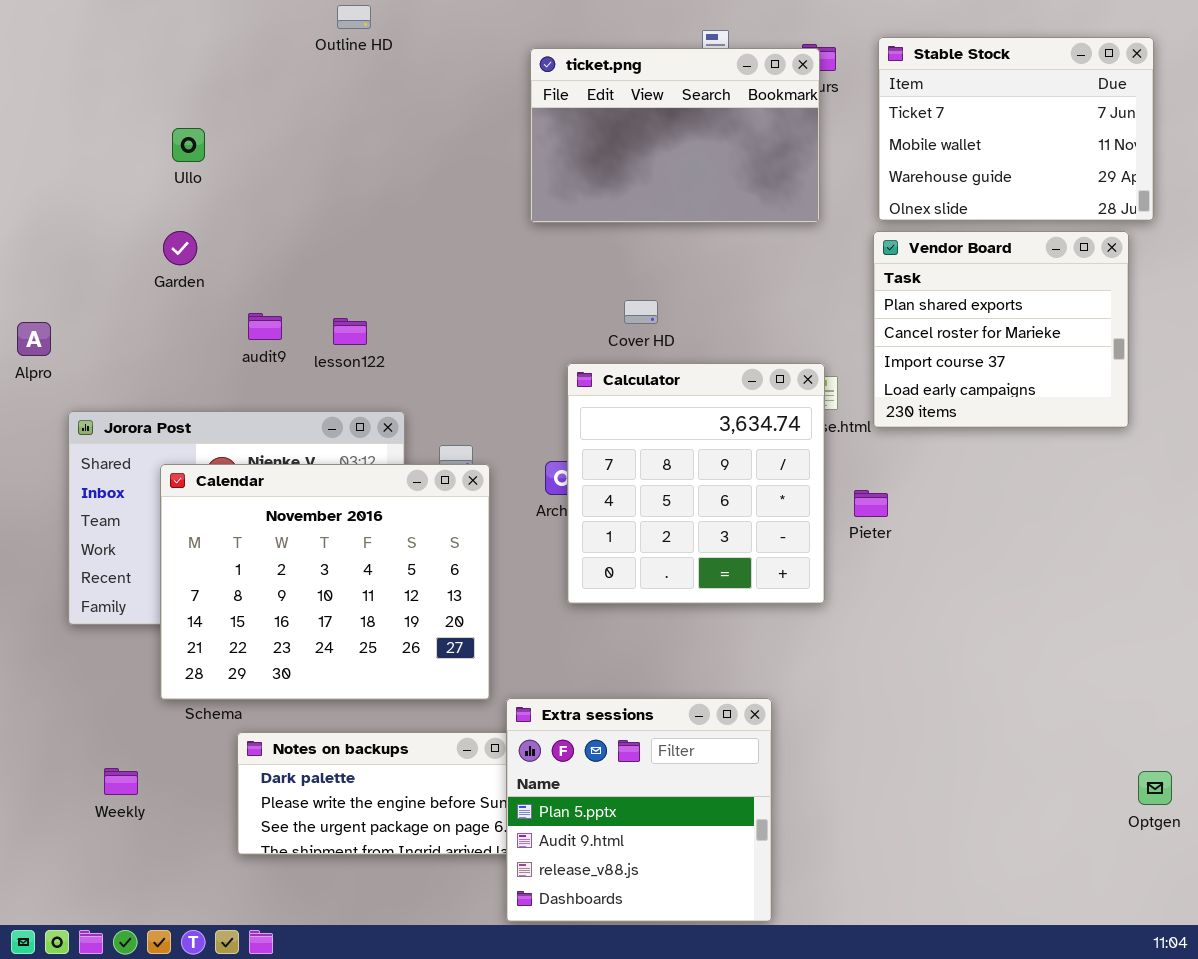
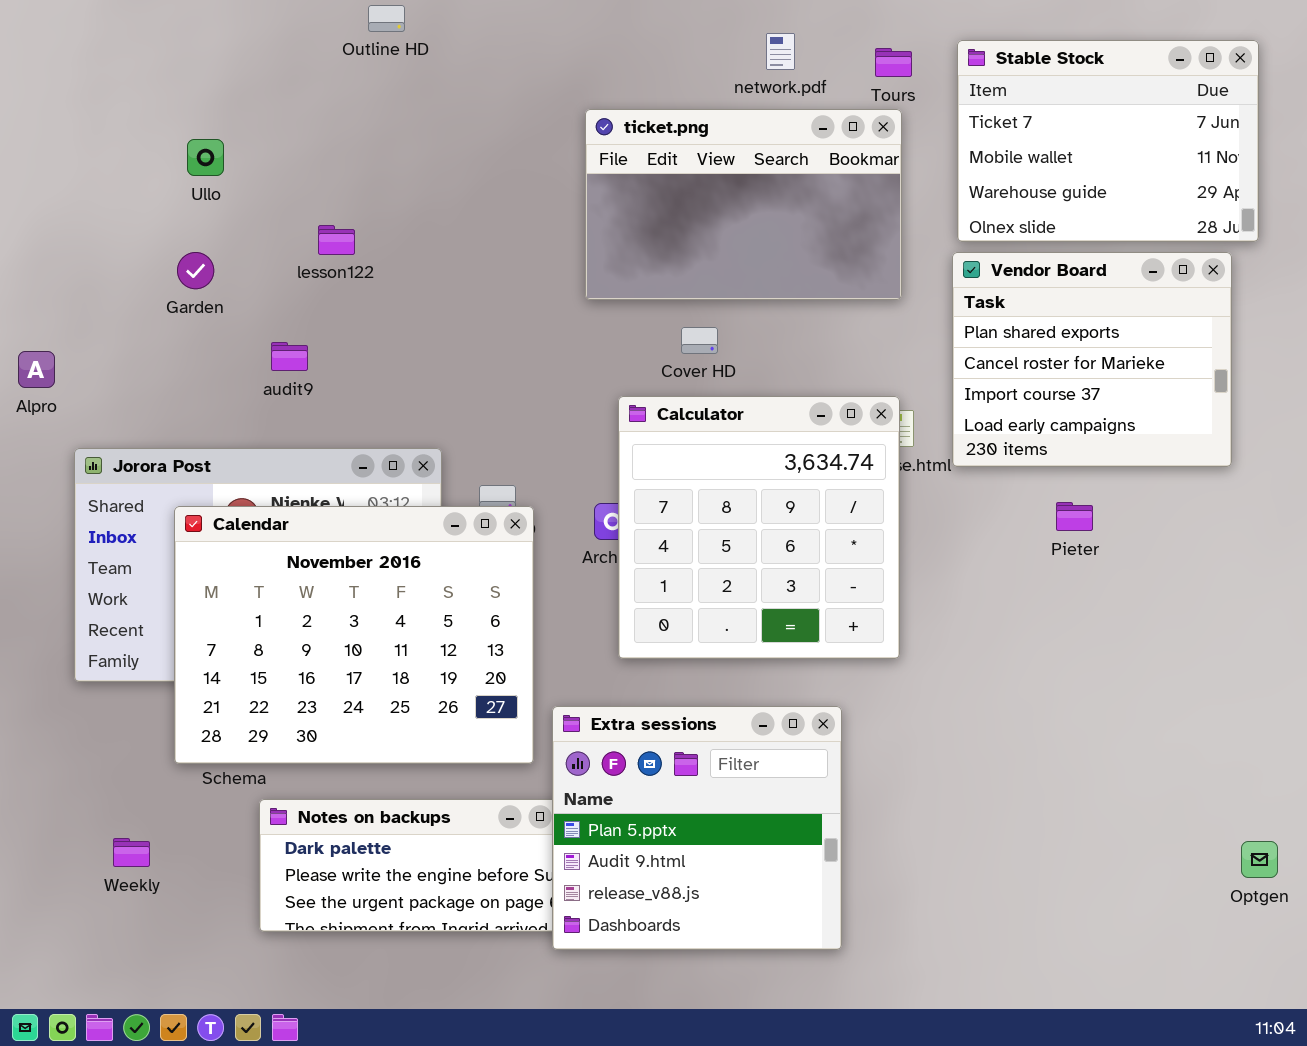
ticket.png: [530,48,820,223] -> [585,109,902,300], moved
lesson122: [333,318,367,345] -> [318,225,355,255], moved
Pieter: [854,490,888,517] -> [1056,502,1093,531], moved
Extra sessions: [506,698,772,922] -> [552,706,842,950], moved

